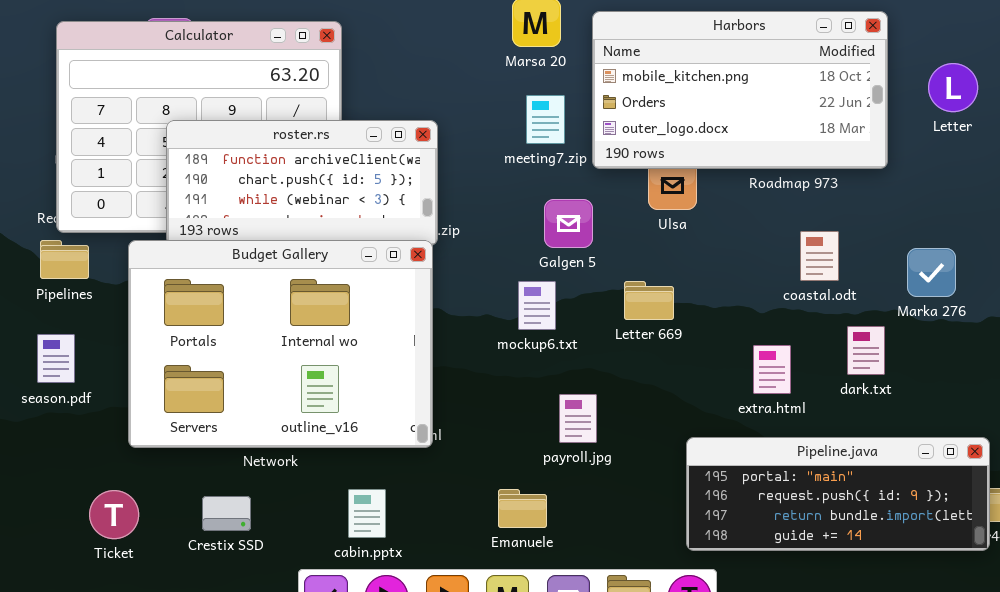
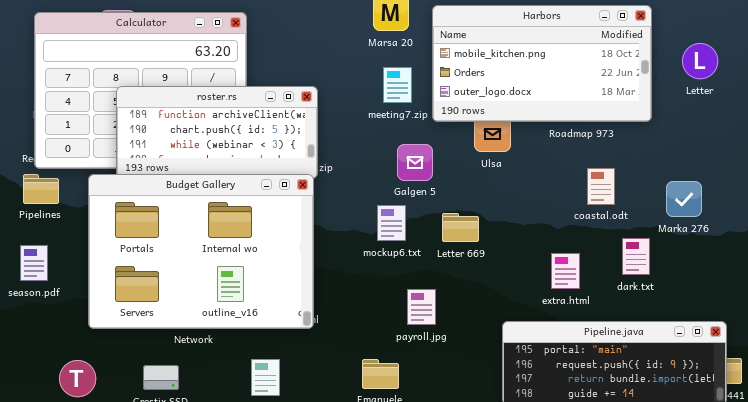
Letter 669: [624,281,674,320] -> [442,213,479,242], moved

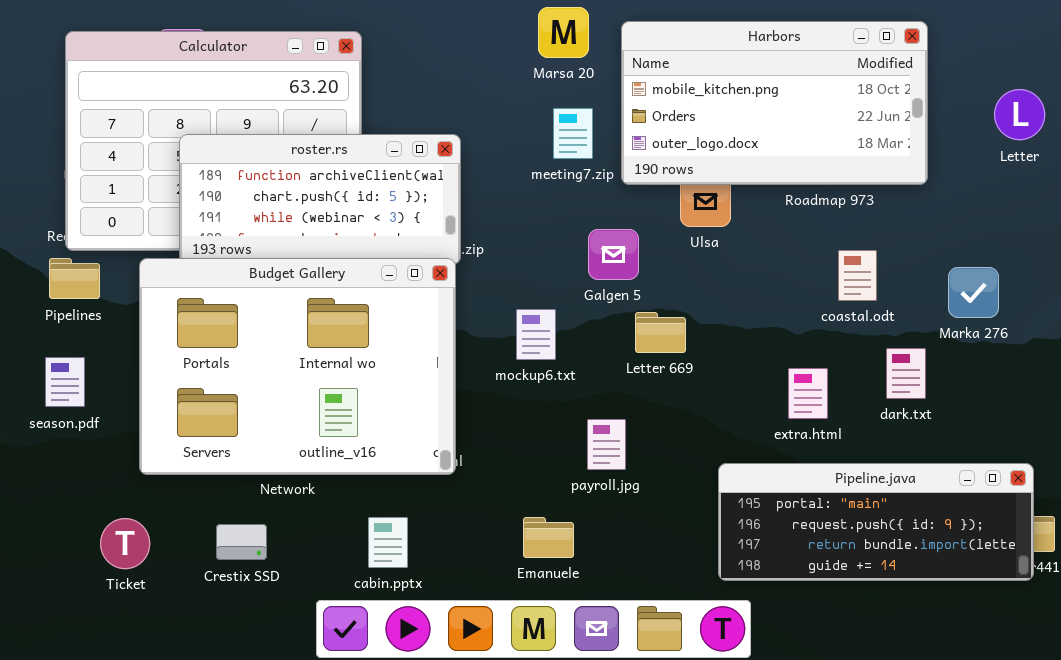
Letter: [682,43,718,79] -> [994,89,1045,140], moved
Galgen 5: [397,144,433,181] -> [588,229,639,280], moved
mockup6.txt: [377,205,406,241] -> [516,309,556,360], moved

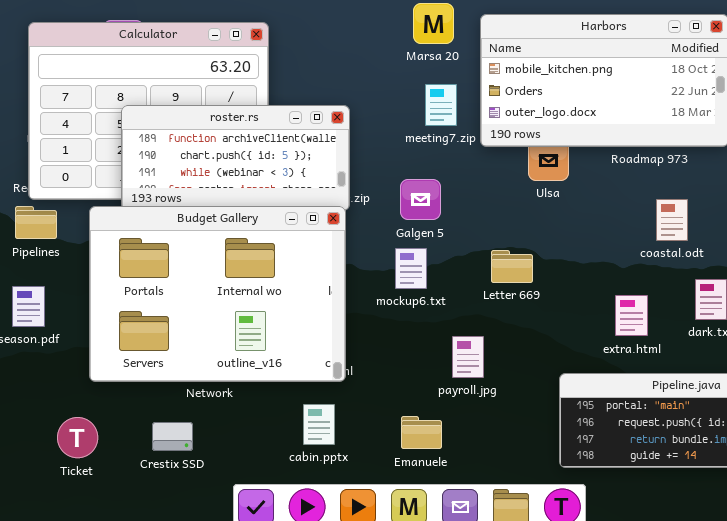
Galgen 5: [588,229,639,280] -> [400,179,441,220], moved
cabin.pptx: [368,517,408,568] -> [303,404,335,445], moved

